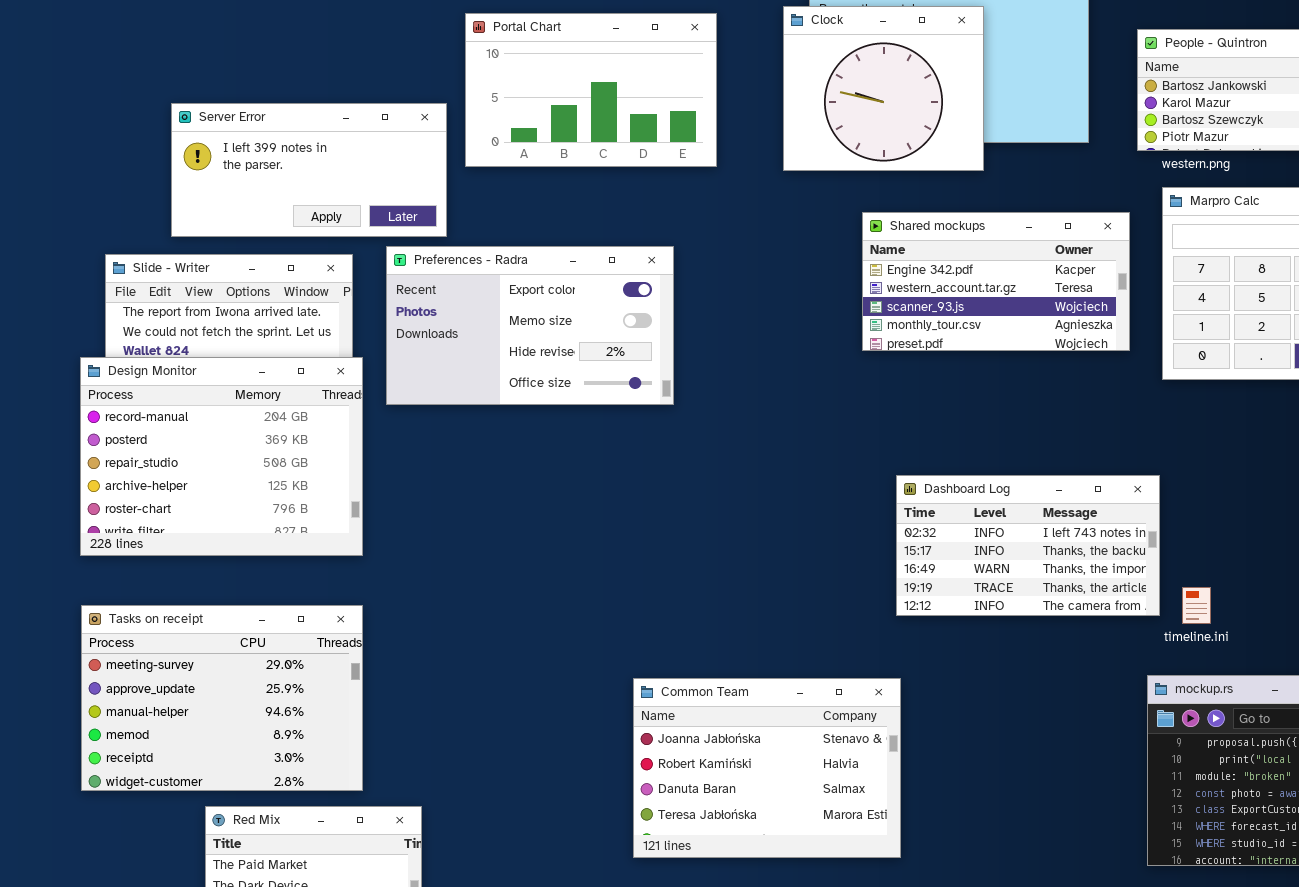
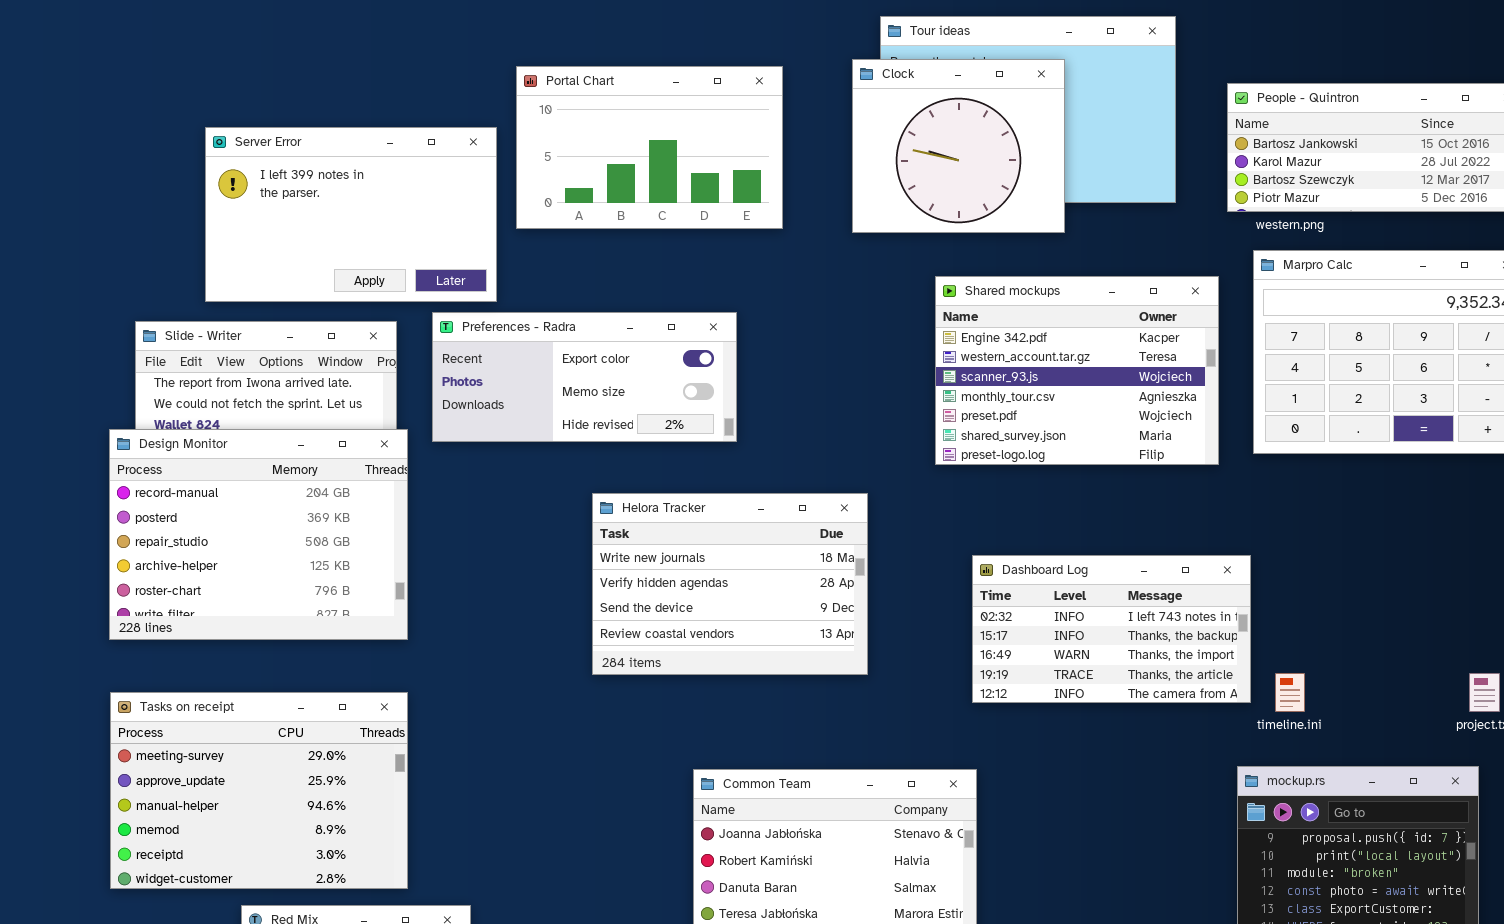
Server Error: [171,103,447,237] -> [205,127,497,302], resized
Shared mockups: [862,212,1130,351] -> [935,276,1219,465], resized
Preferences - Radra: [386,246,674,405] -> [432,312,737,442], resized
Helora Tracker: none -> [592,493,868,675], opened

